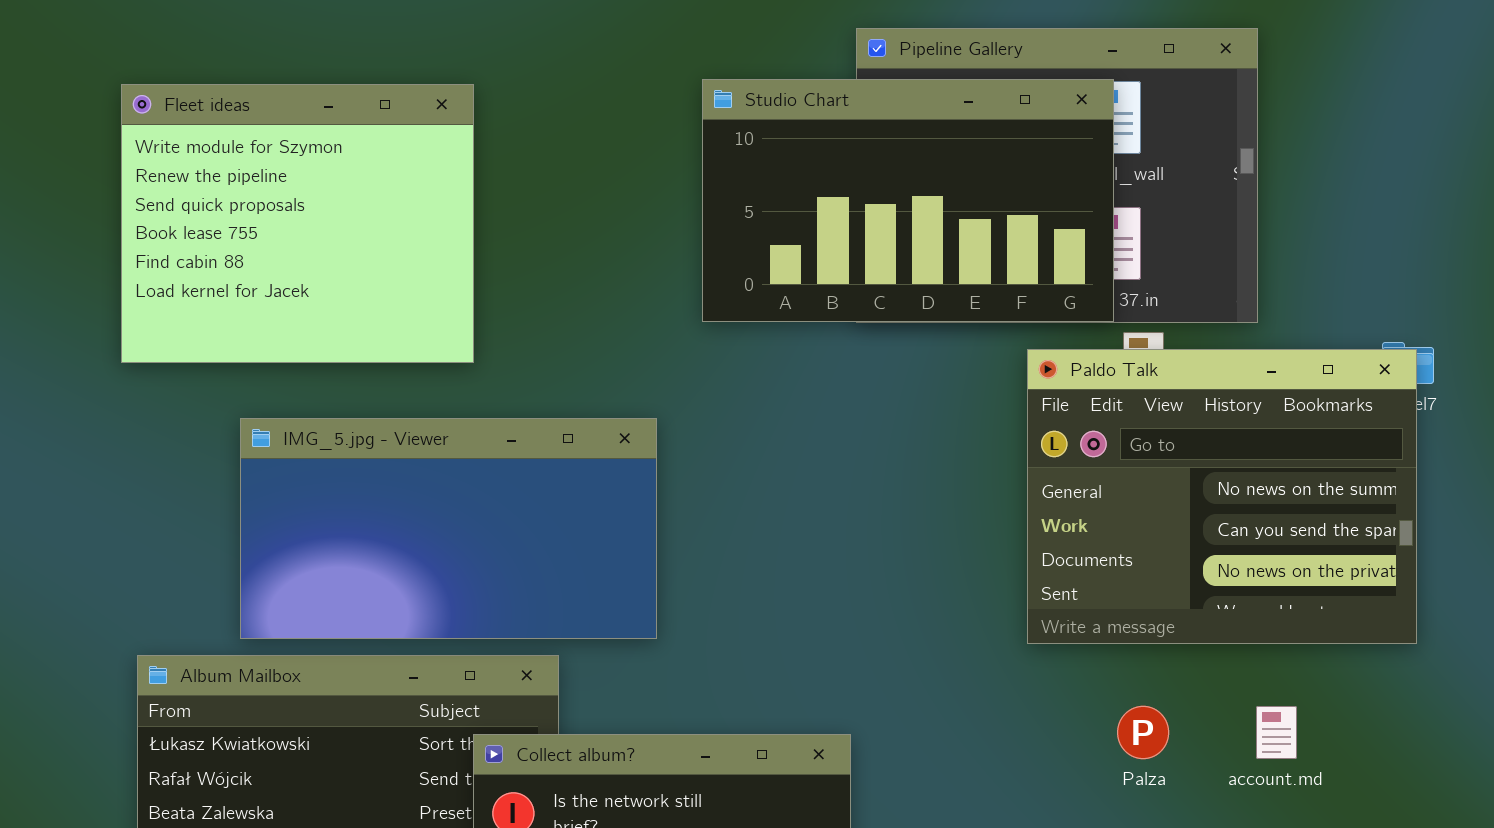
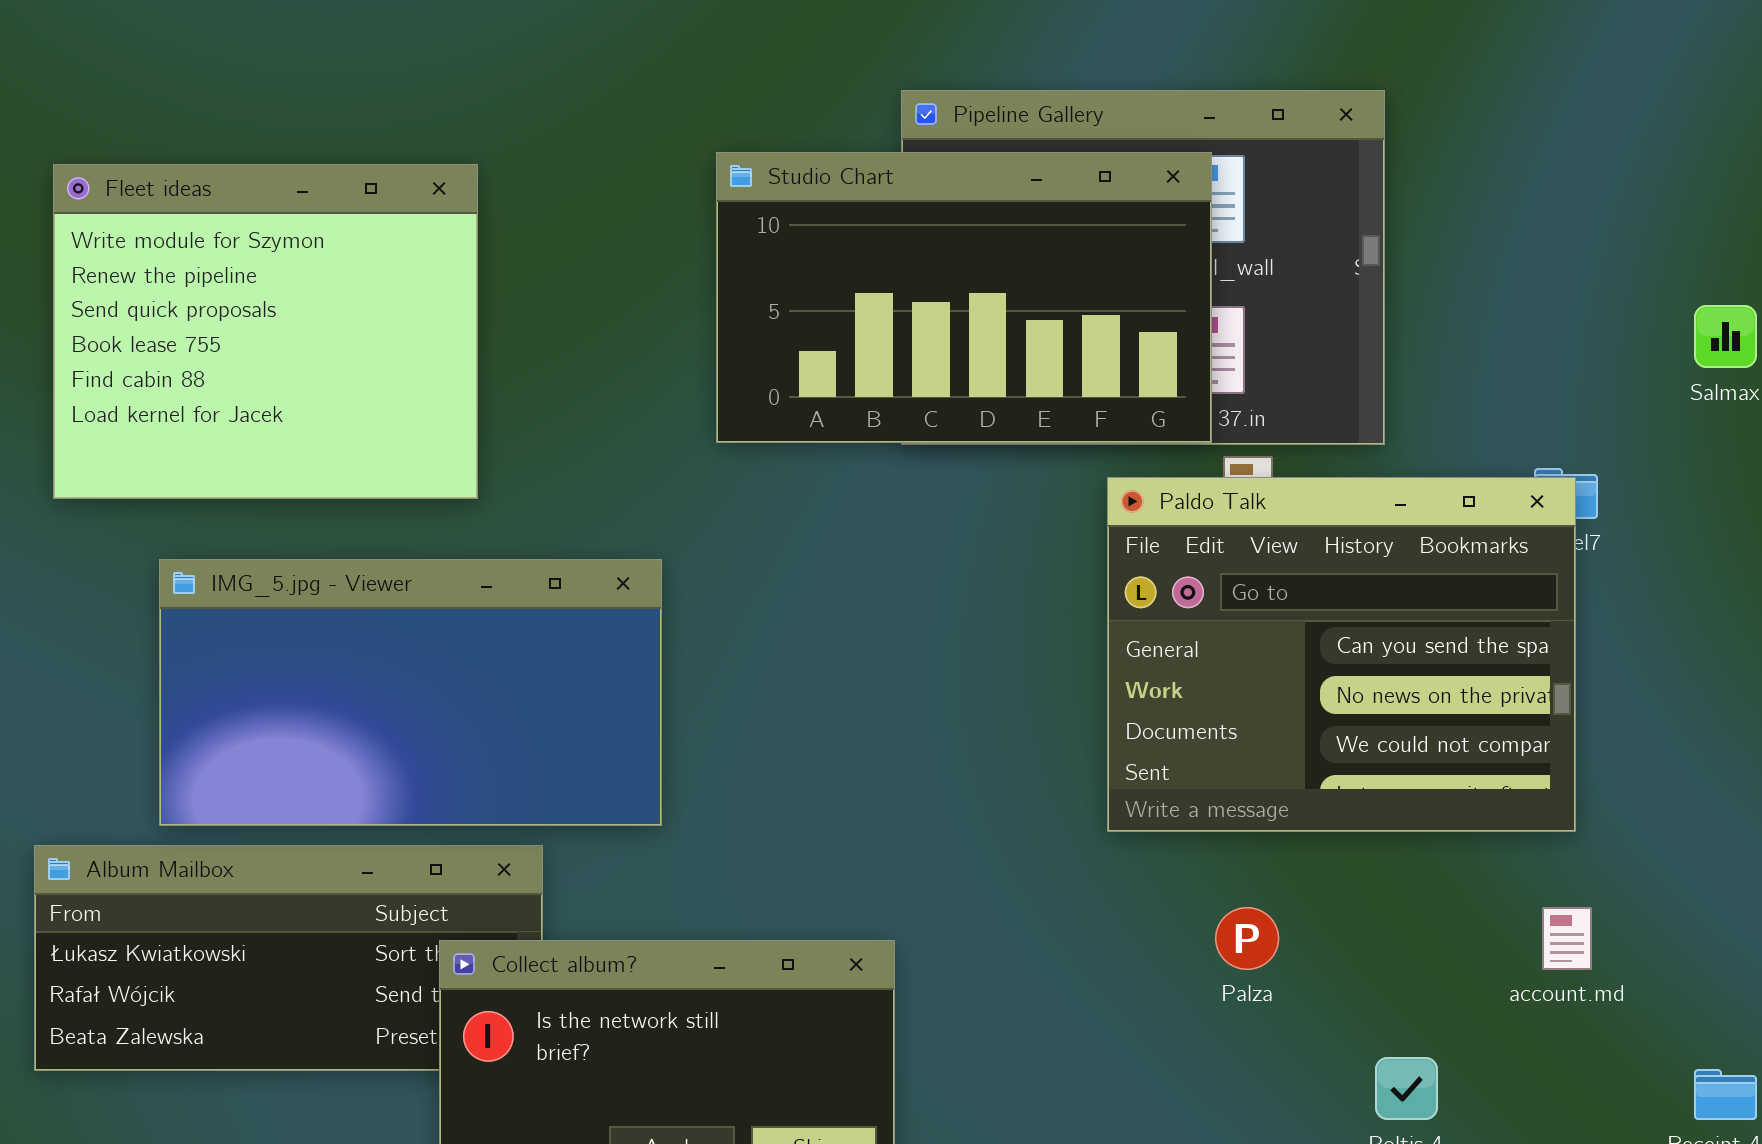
Fleet ideas: [121,84,474,363] -> [53,164,478,499], moved
Paldo Talk: [1027,349,1417,644] -> [1107,477,1576,832], scrolled down 1 row
account.md: [1256,706,1297,759] -> [1542,907,1592,970], moved

